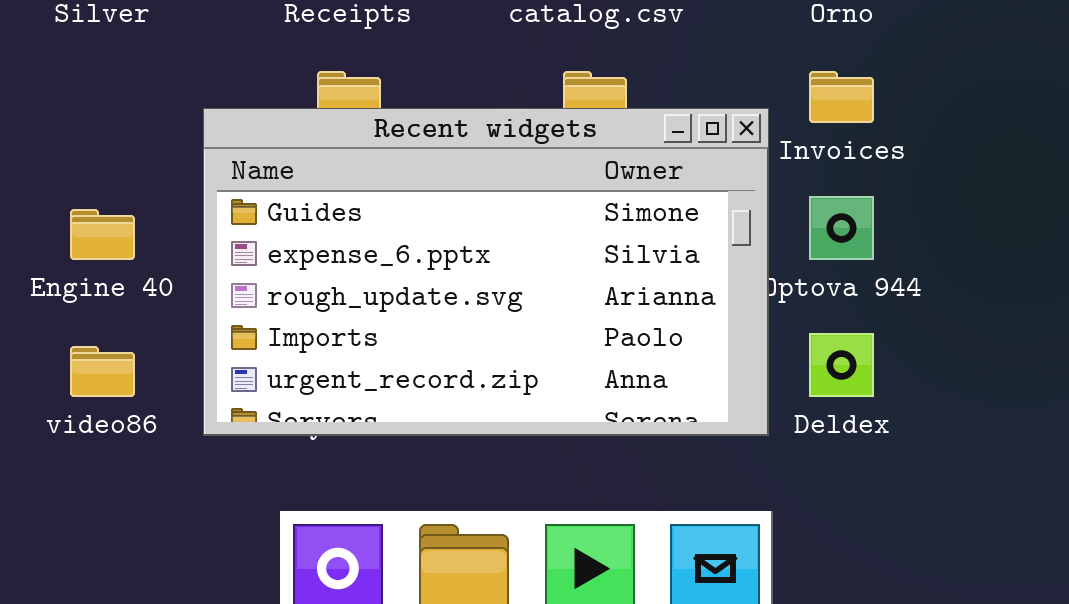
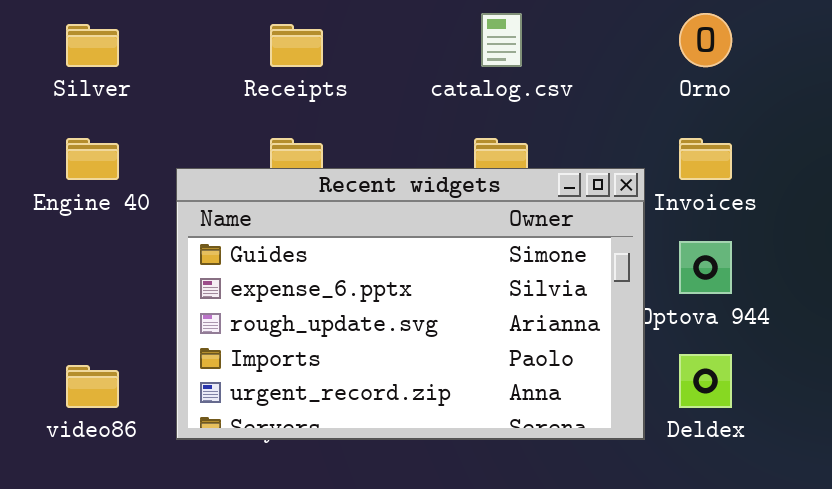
Engine 40: [70,209,135,260] -> [66,138,119,180], moved

